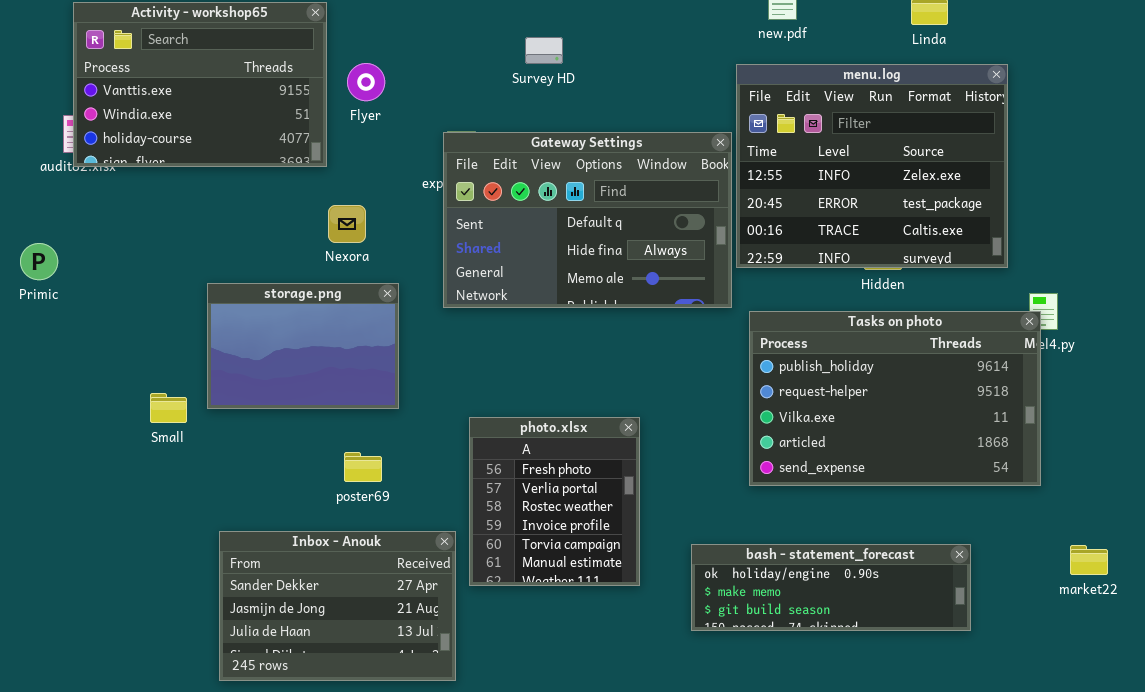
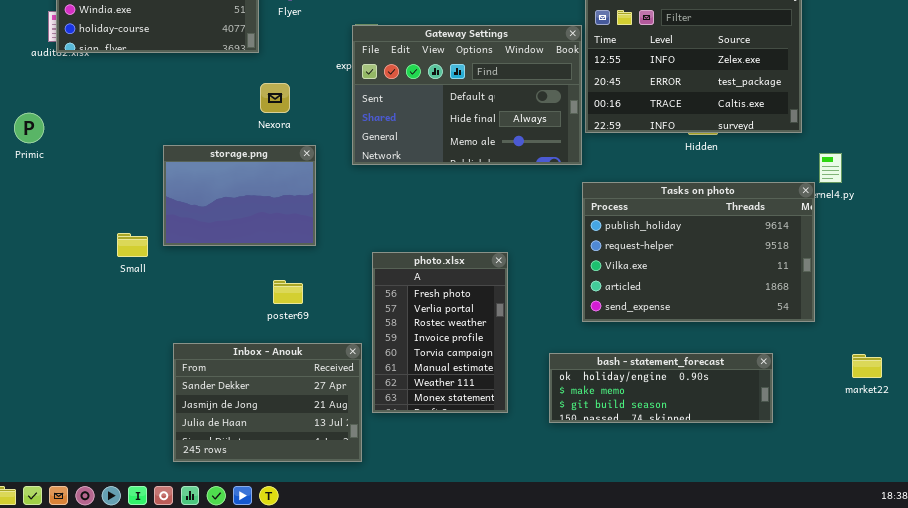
Tasks on photo: [749,311,1041,486] -> [582,182,815,322], moved
photo.xlsx: [469,417,640,586] -> [372,252,508,413], resized

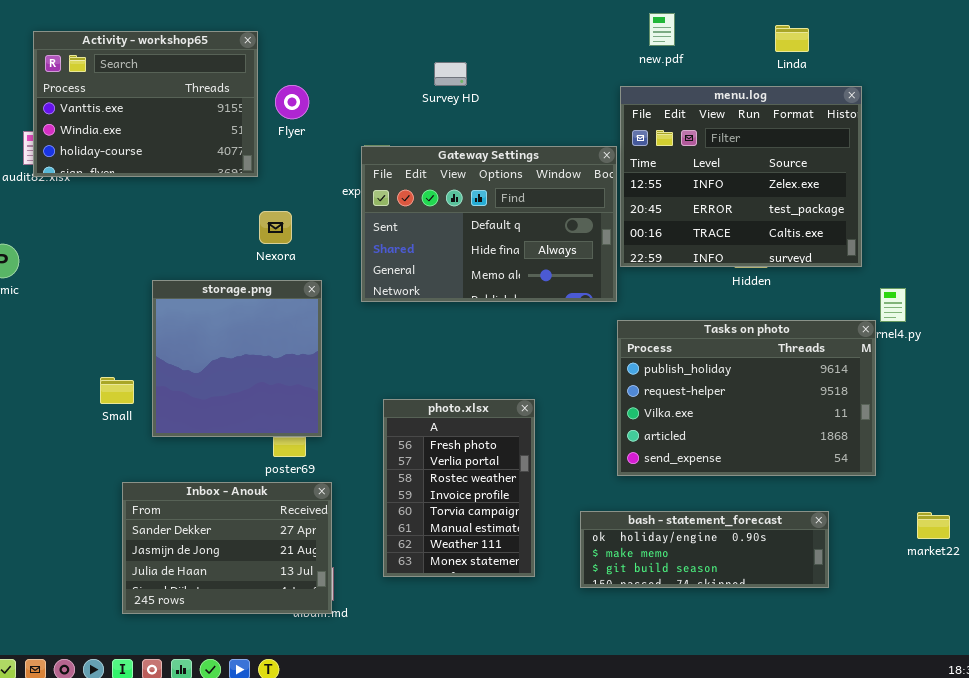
storage.png: [163,145,316,246] -> [152,280,322,437], resized
Inbox - Anouk: [173,343,362,462] -> [122,482,332,614], moved

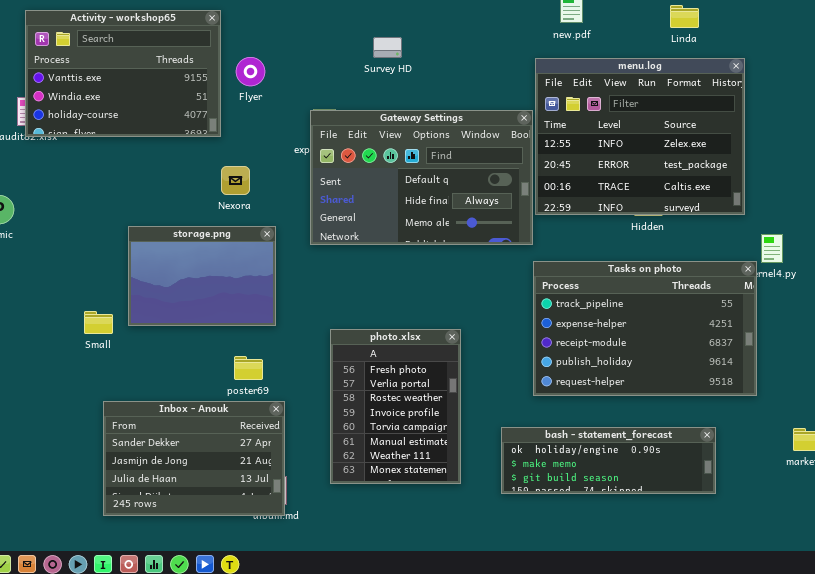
storage.png: [152,280,322,437] -> [128,226,276,326], resized
Tasks on photo: [617,320,876,476] -> [533,261,757,396], scrolled up 3 rows

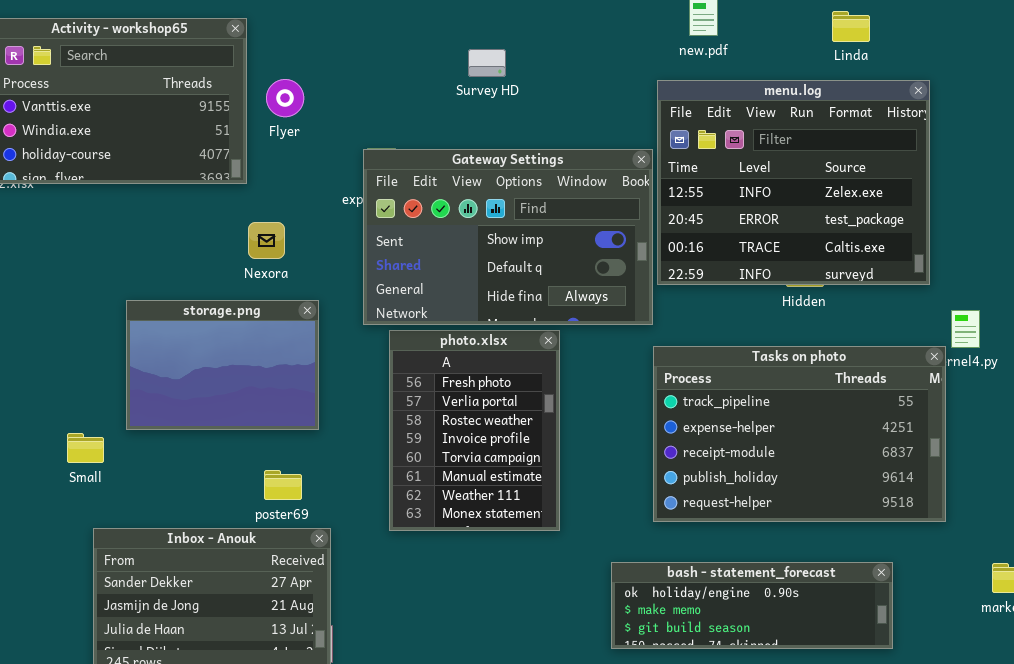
Survey HD: [373,37,402,58] -> [468,49,506,77], moved
Gateway Settings: [310,110,533,245] -> [363,149,653,325], scrolled up 1 row
Small: [84,311,113,334] -> [67,433,104,463], moved
photo.xlsx: [330,329,461,484] -> [389,330,560,531], moved

